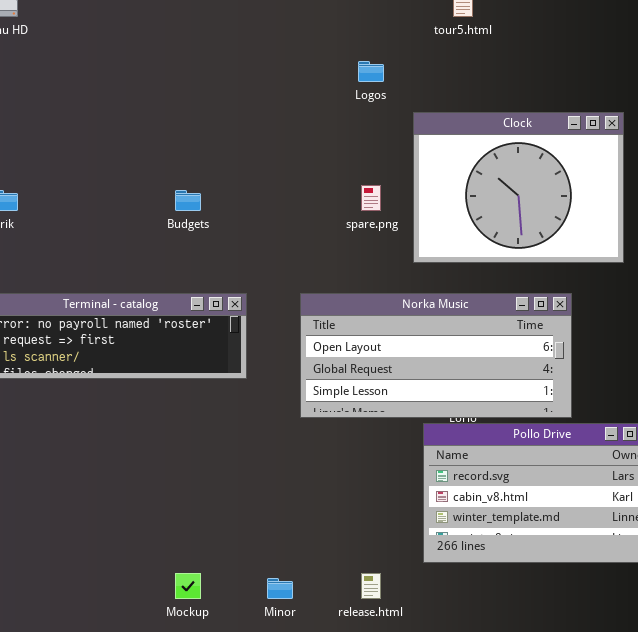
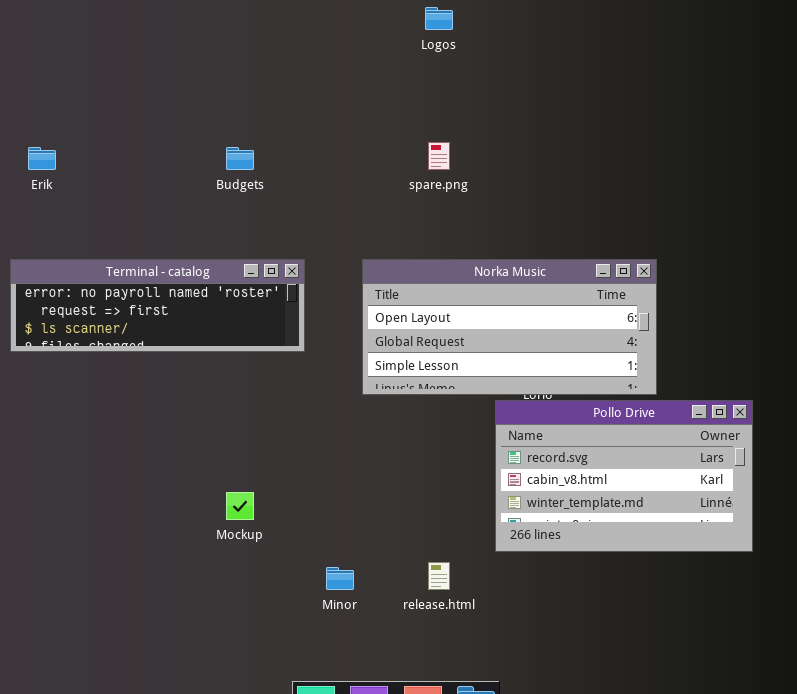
Clock: [413,112,624,263] -> none, closed
Mockup: [175,573,201,599] -> [226,492,254,520], moved

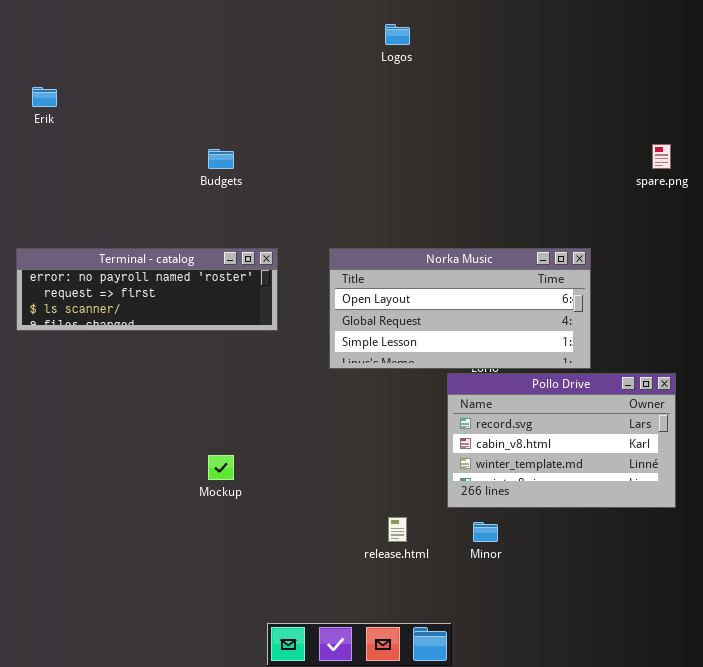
spare.png: [428,142,450,170] -> [652,144,671,169], moved
Erik: [28,147,56,170] -> [32,87,57,107], moved
Minor: [326,567,354,590] -> [473,522,498,542], moved

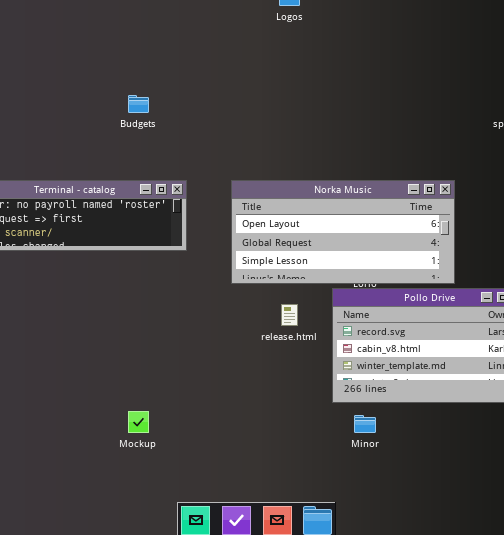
Mockup: [208,455,234,480] -> [128,411,149,433], moved
release.html: [388,517,407,542] -> [281,304,298,326], moved

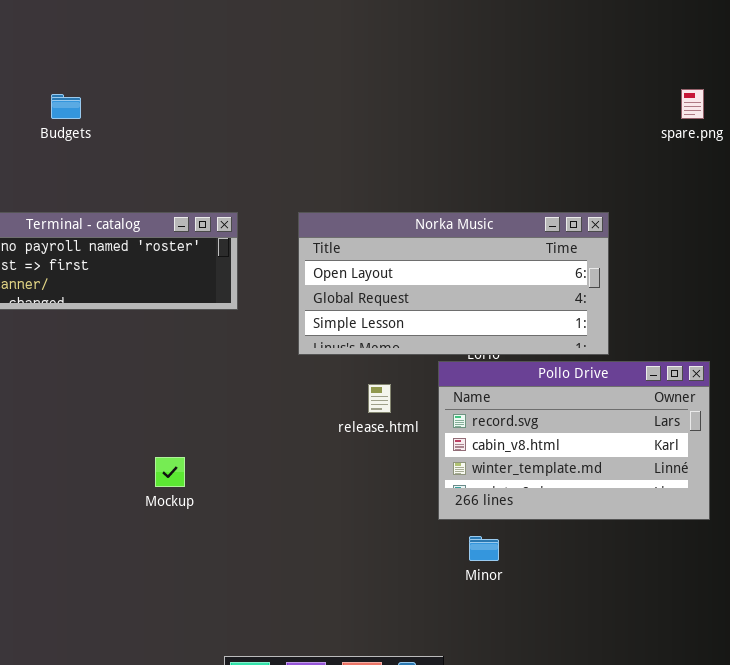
Budgets: [128,95,149,113] -> [51,94,81,119], moved
Mockup: [128,411,149,433] -> [155,457,185,487], moved

